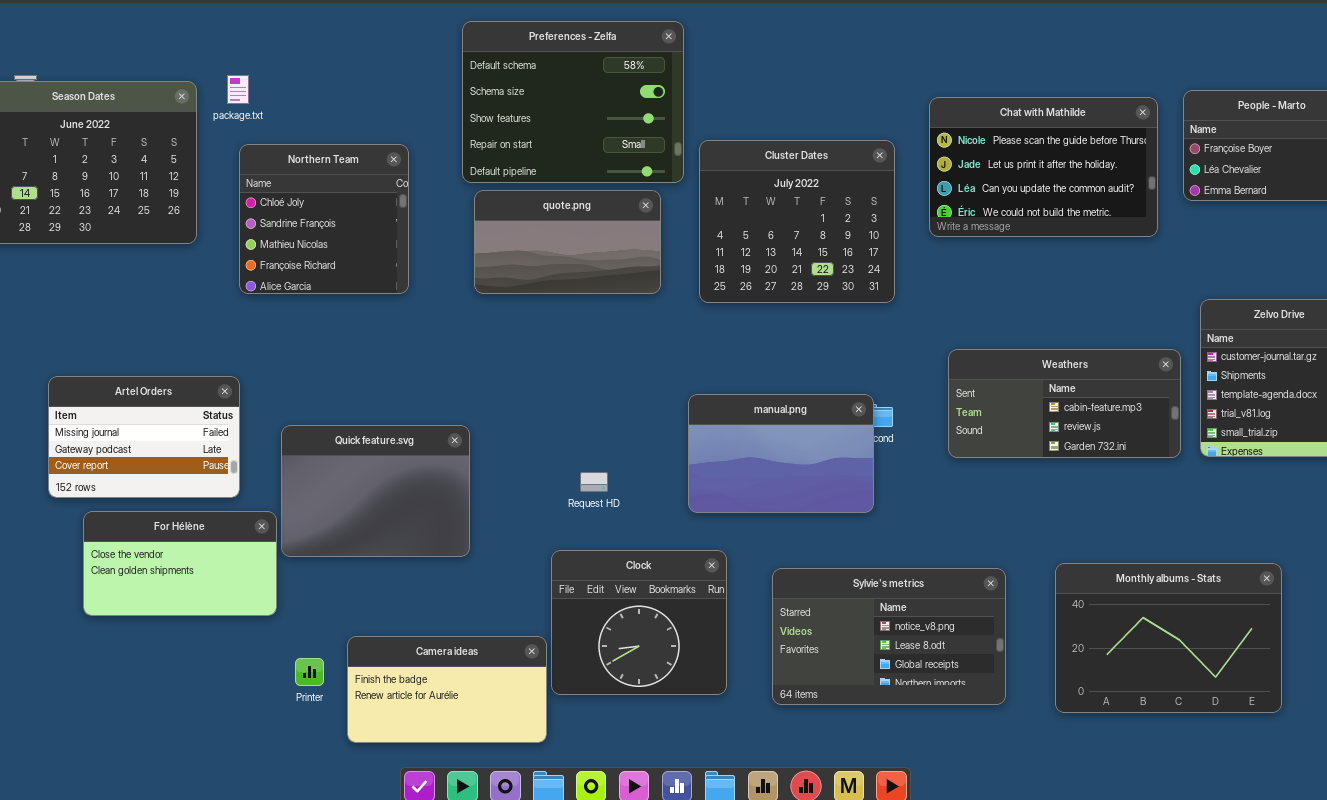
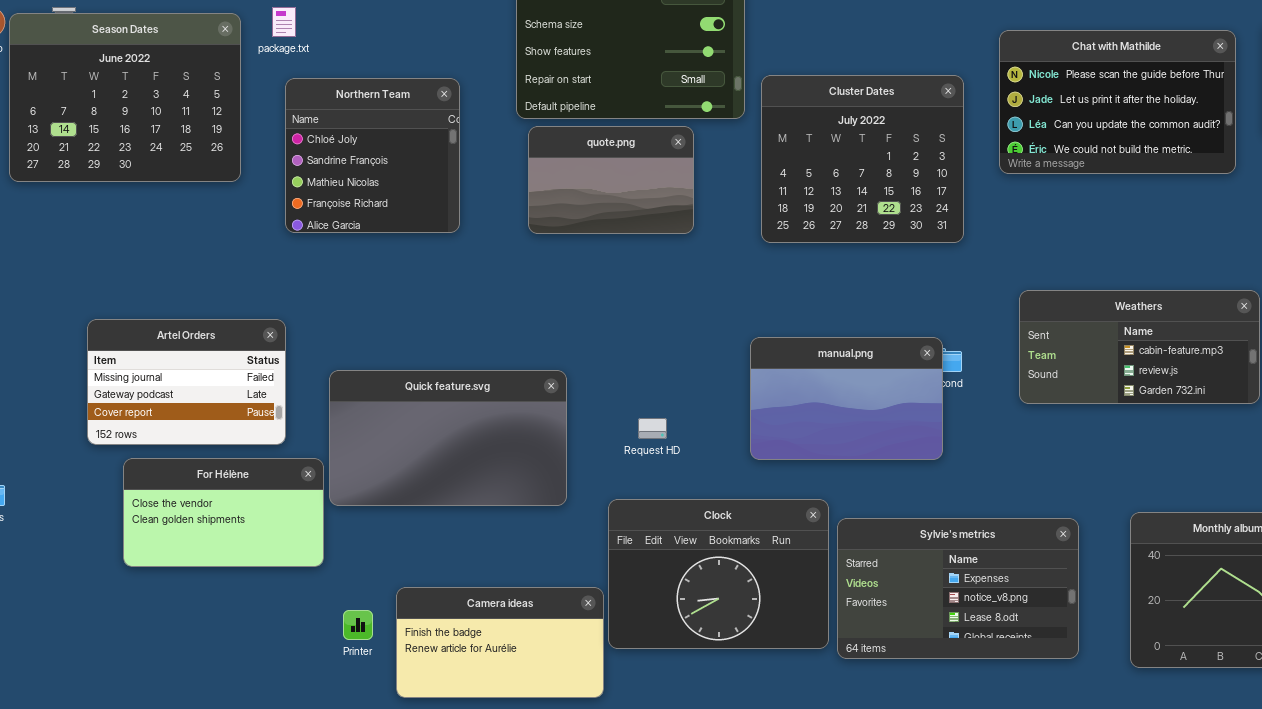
quote.png: [474,190,661,294] -> [528,126,694,234], resized
Quick feature.svg: [281,425,470,557] -> [329,370,567,506], resized
Clock: [551,550,727,695] -> [608,499,829,649], resized
Sylvie's metrics: [772,568,1006,705] -> [837,518,1079,659], scrolled up 1 row

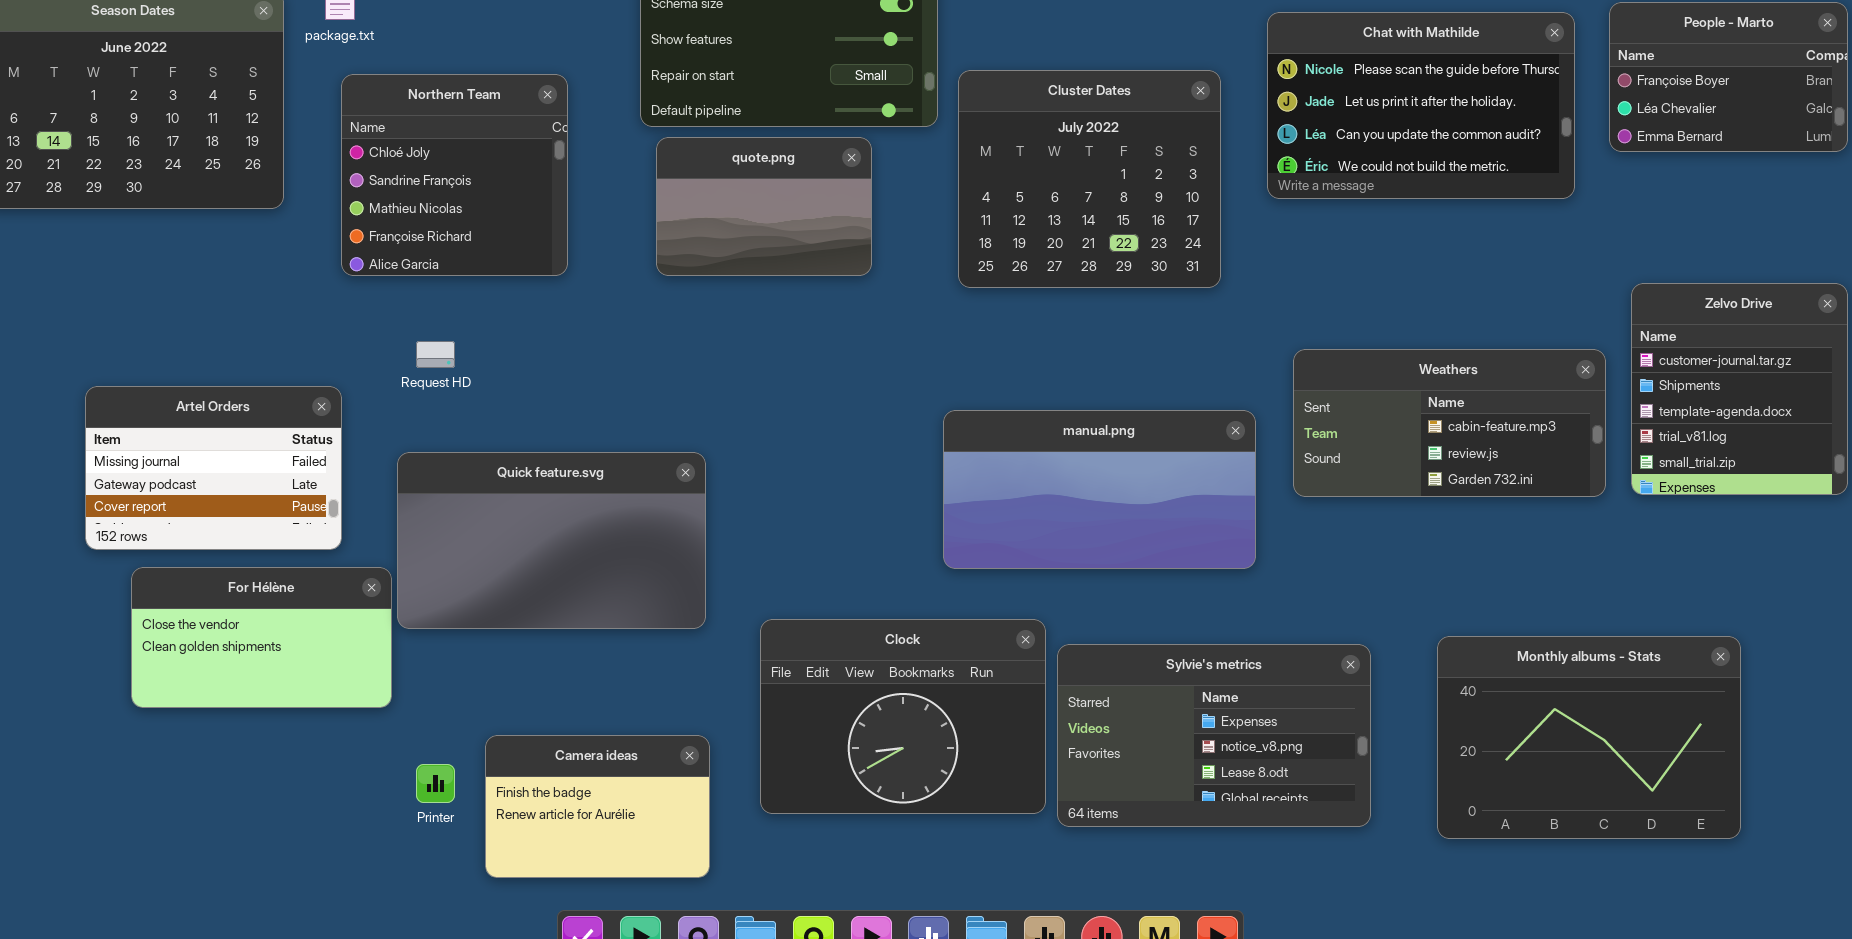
manual.png: [750,337,943,460] -> [943,410,1256,569], resized
Request HD: [638,418,667,439] -> [416,341,455,368], moved
Camera ideas: [396,587,604,698] -> [485,735,710,878], resized

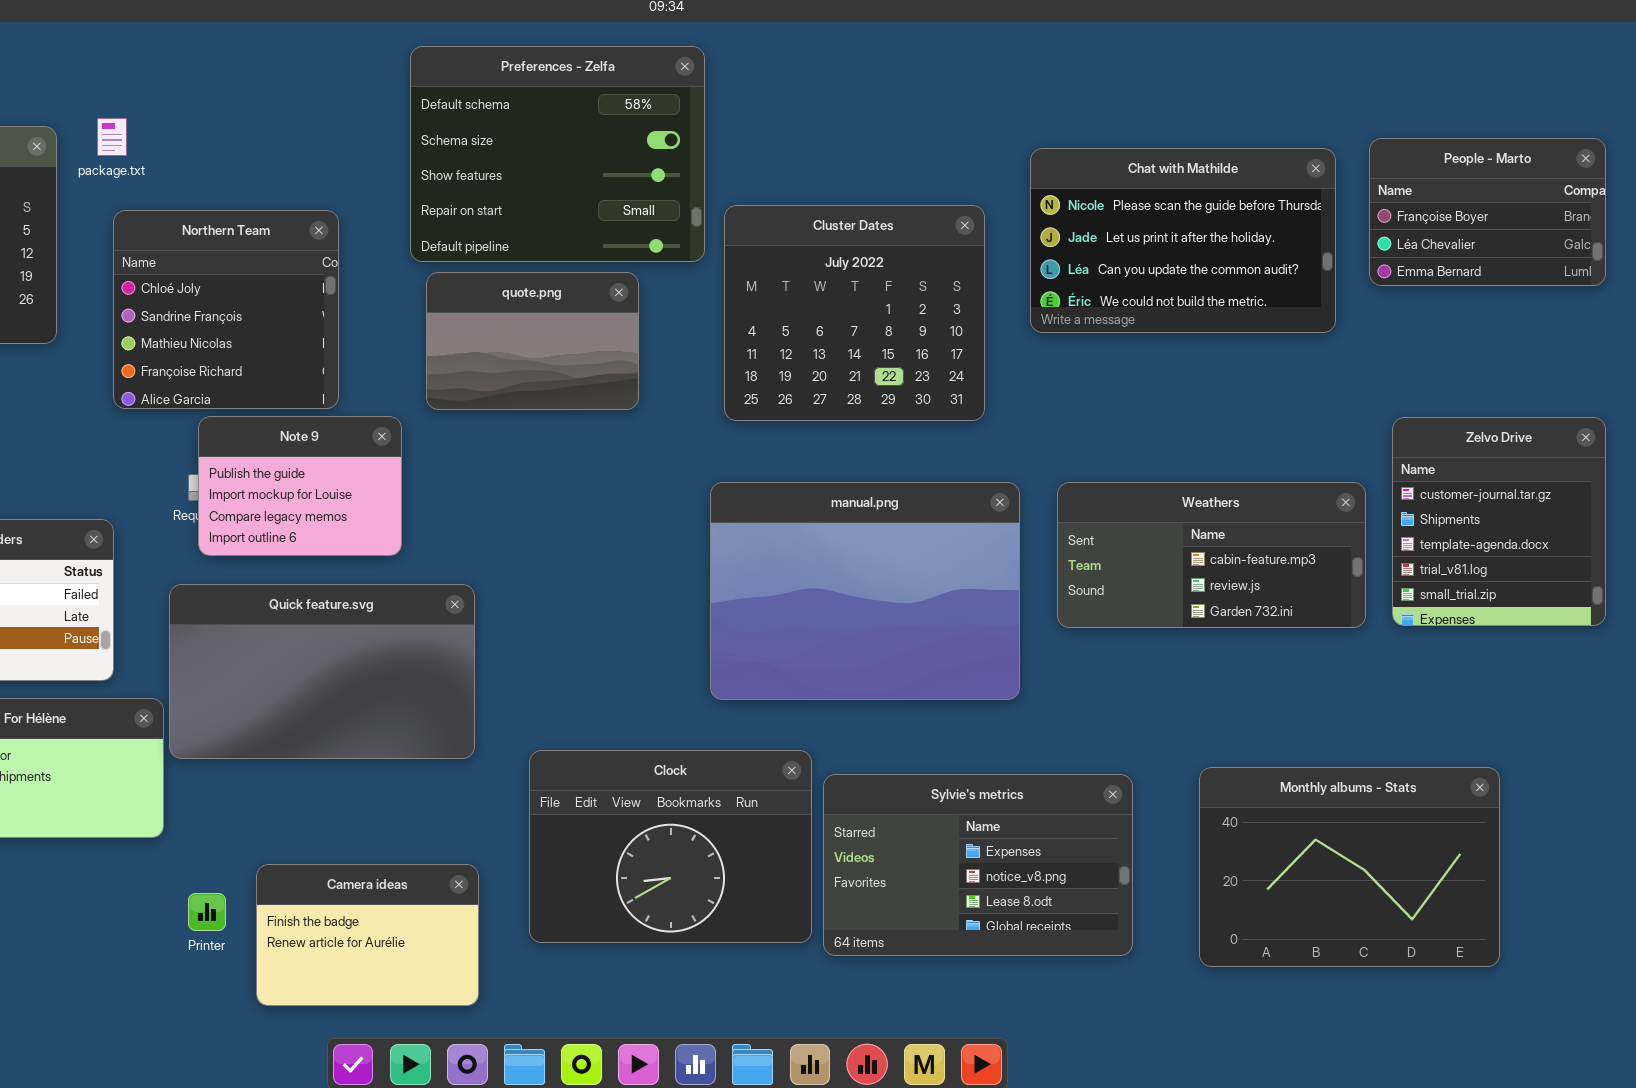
Note 9: none -> [198,416,402,556], opened
manual.png: [943,410,1256,569] -> [710,482,1020,700], resized

